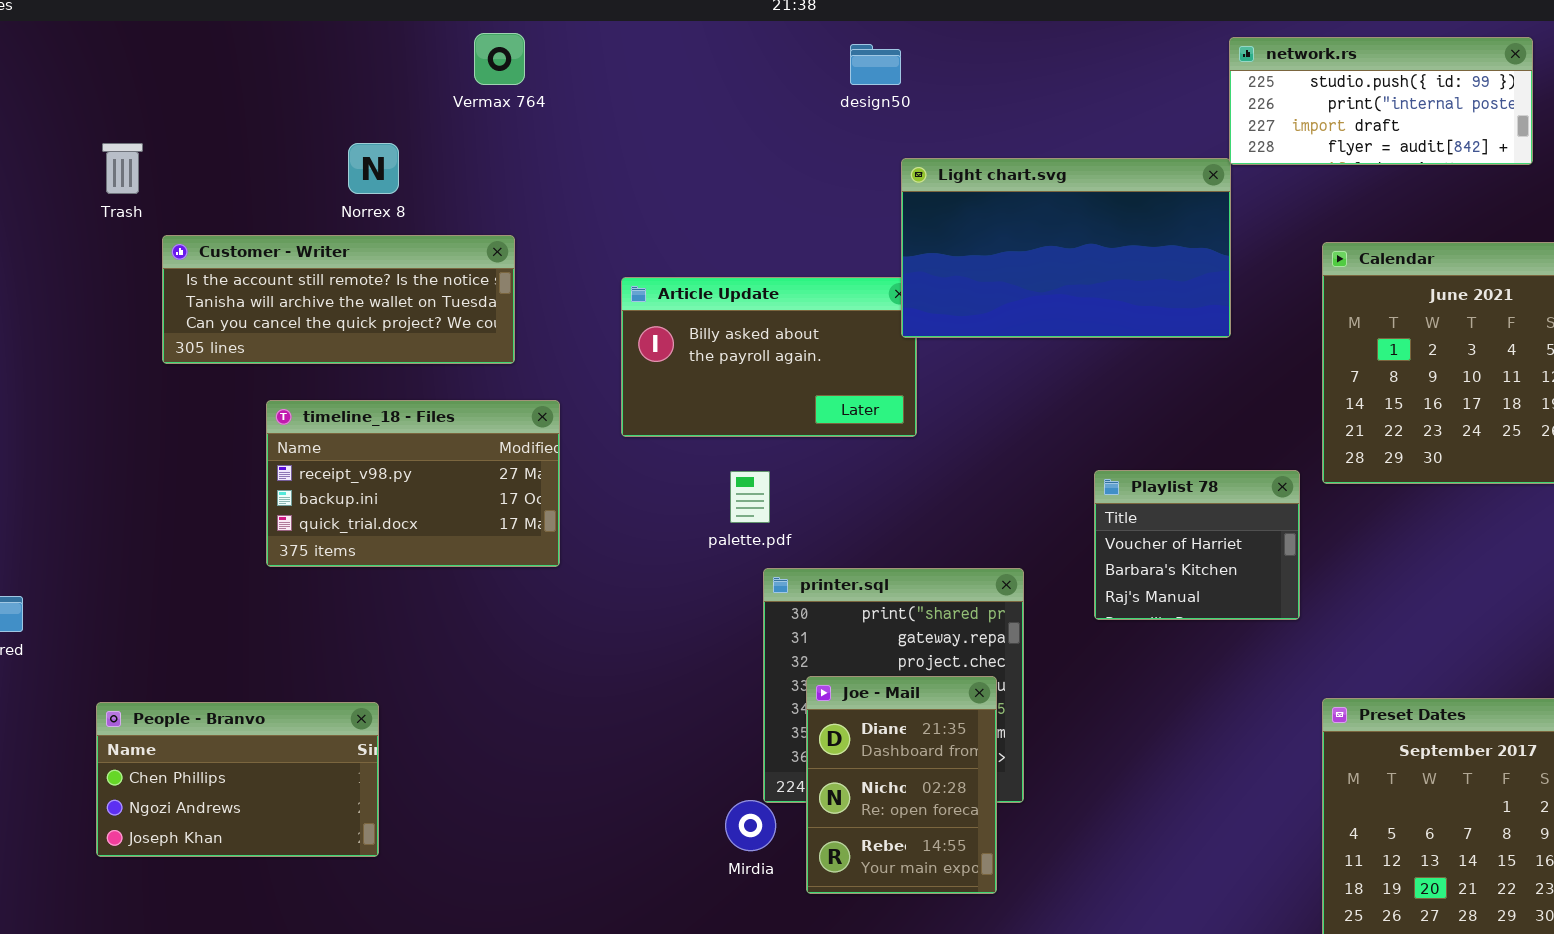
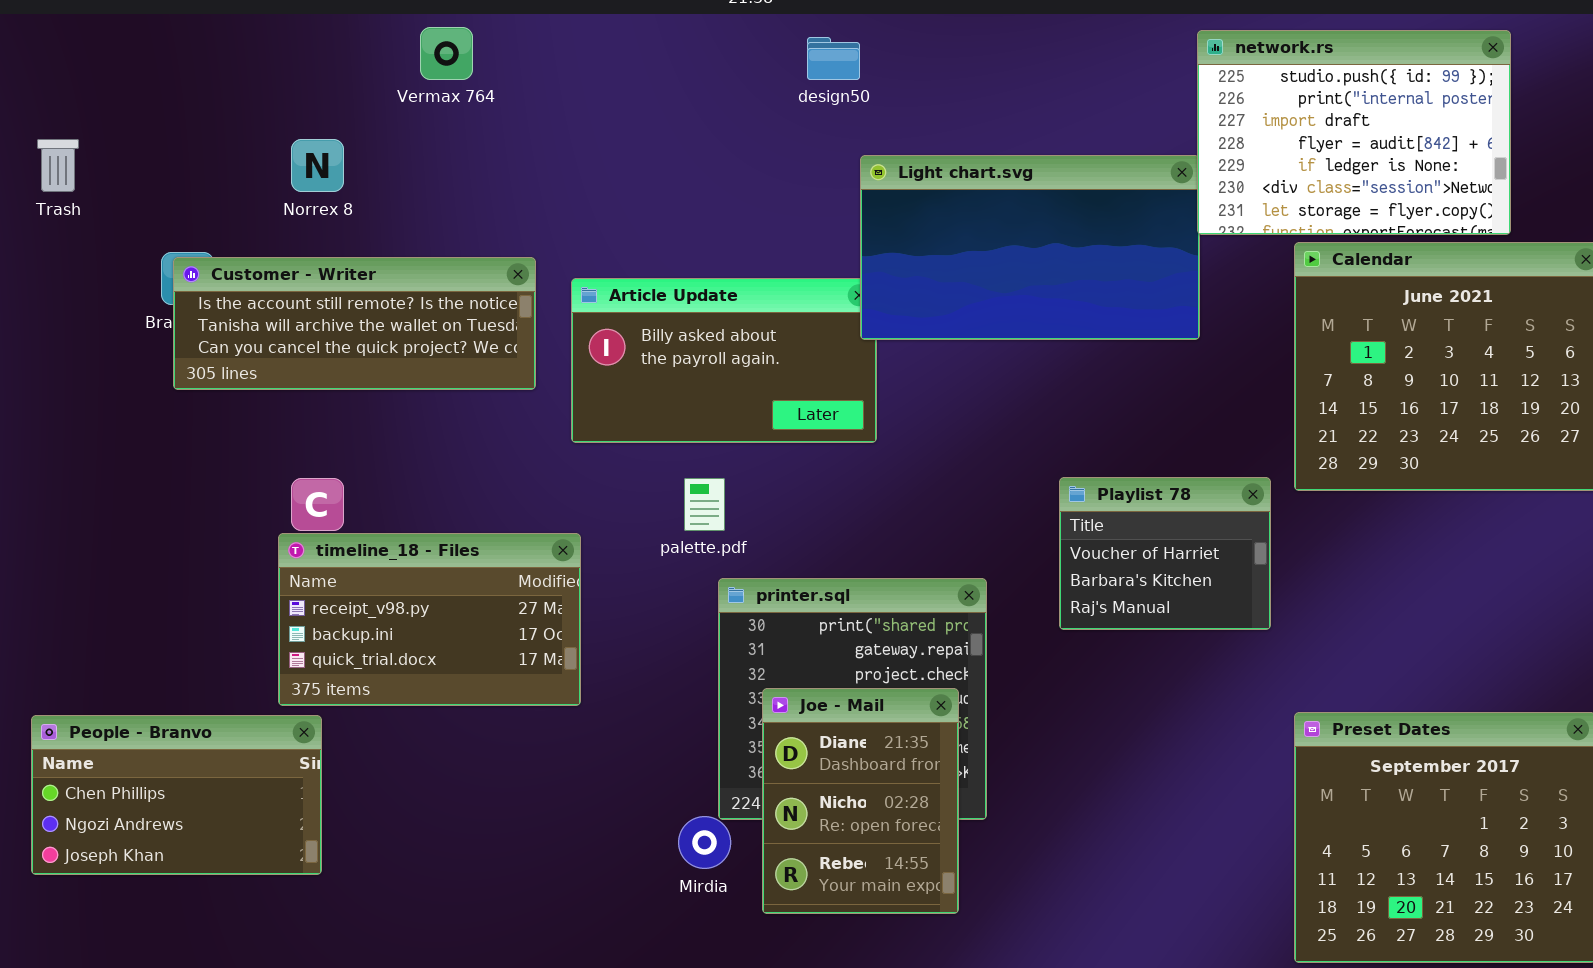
network.rs: [1229,37,1533,165] -> [1197,30,1511,235], resized
Customer - Writer: [162,235,515,364] -> [173,257,536,390], moved
timeline_18 - Files: [266,400,560,567] -> [278,533,581,706], moved

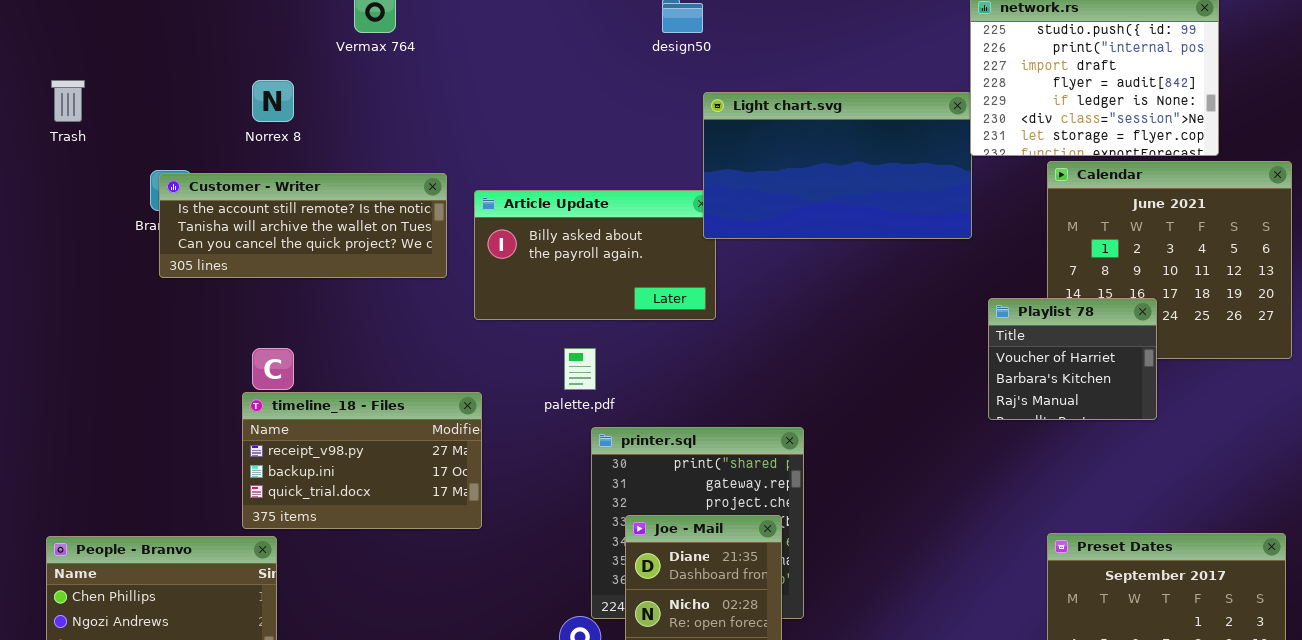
Playlist 78: [1059,477,1271,630] -> [988,298,1157,420], moved

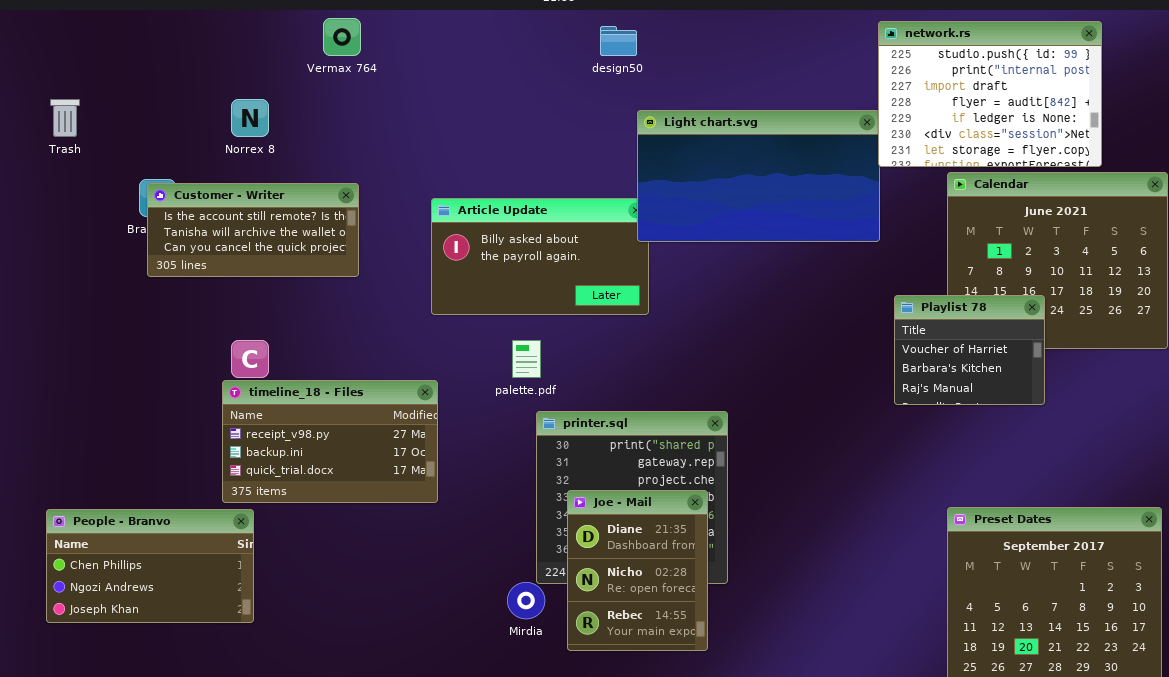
Customer - Writer: [159,173,447,278] -> [147,183,359,277], resized

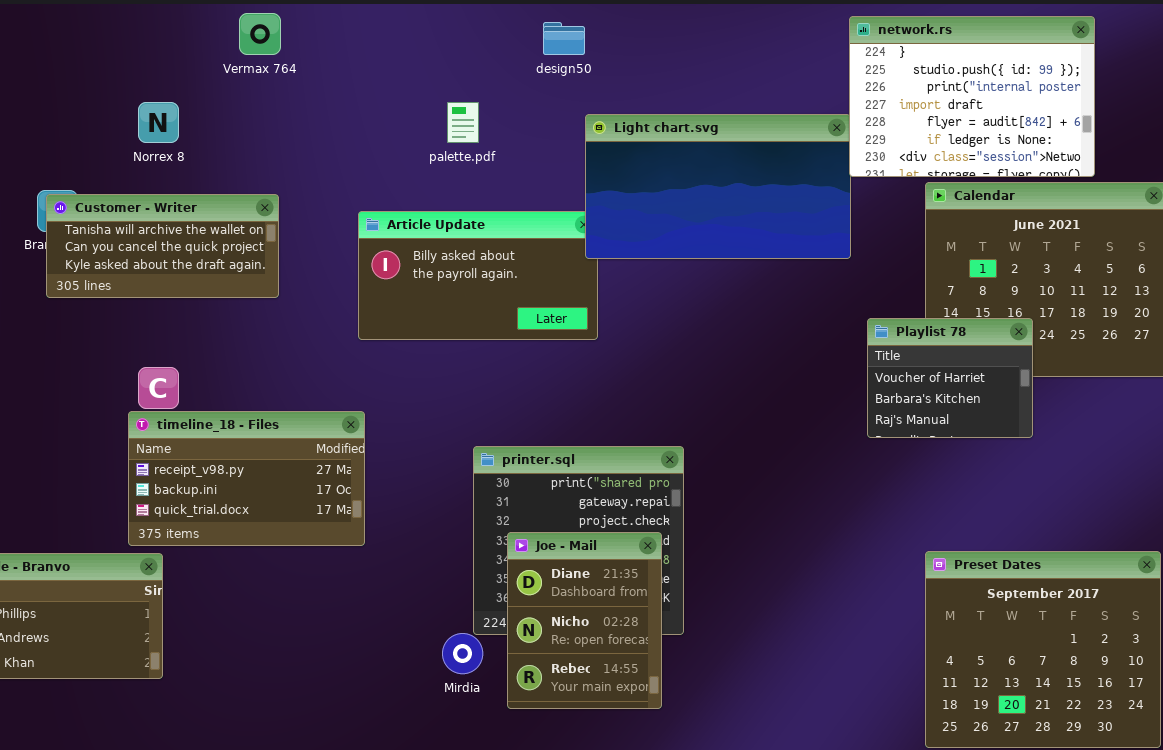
network.rs: [878,21,1102,167] -> [849,16,1095,177], scrolled up 1 row
Customer - Writer: [147,183,359,277] -> [46,194,279,298], scrolled down 1 row
palette.pdf: [512,340,541,378] -> [447,102,479,143], moved

